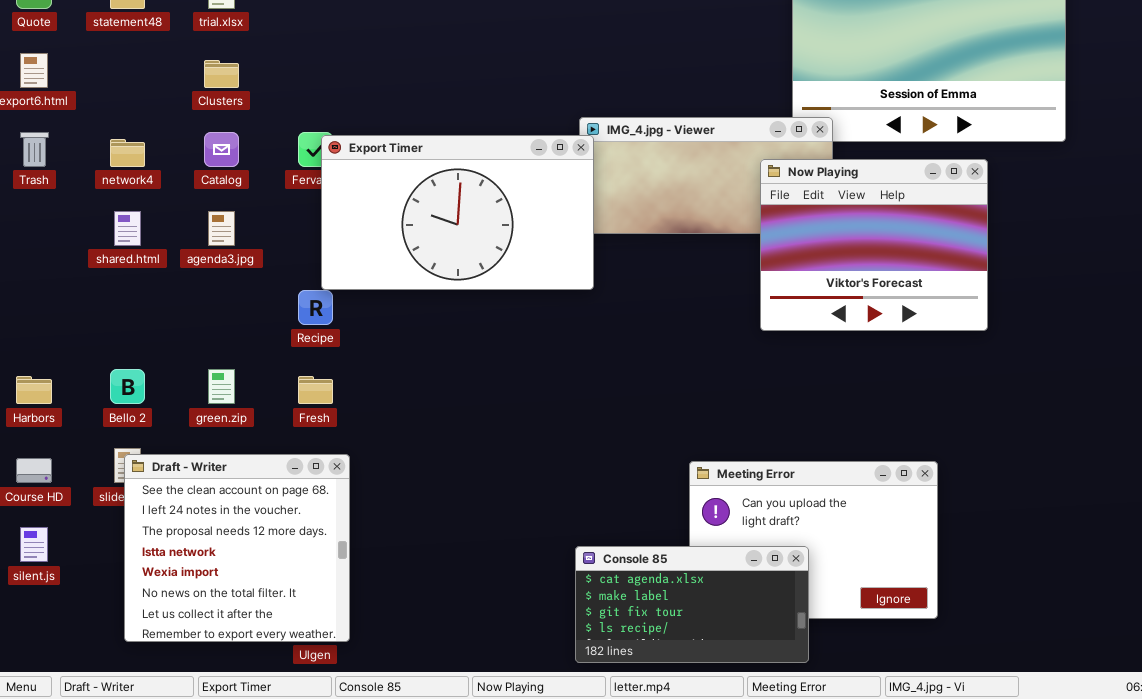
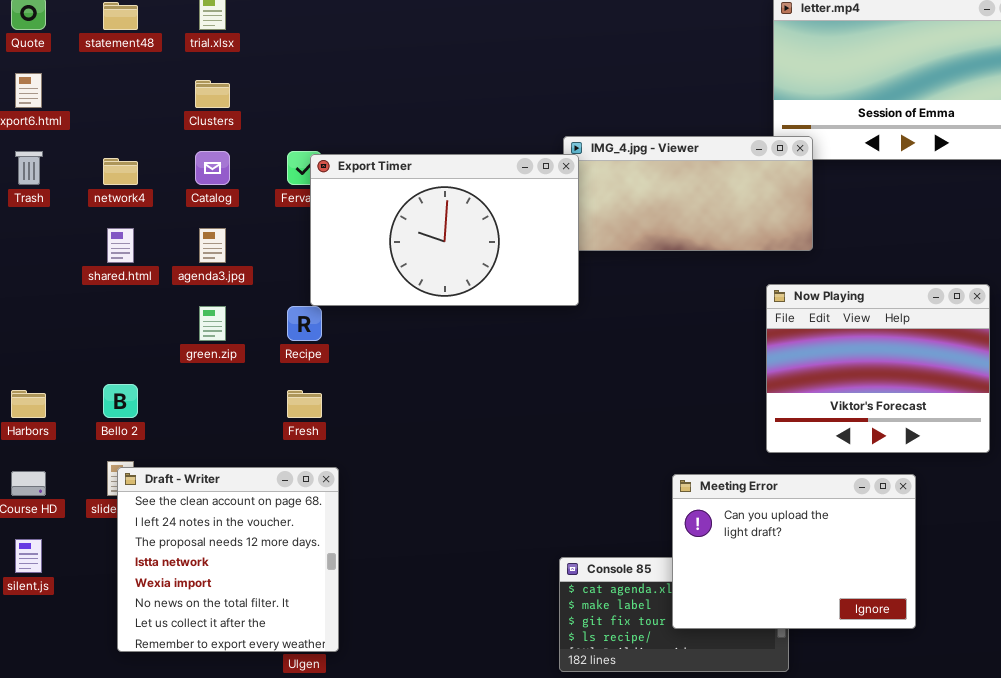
Now Playing: [760,159,988,331] -> [766,284,990,453], moved
green.zip: [208,369,235,404] -> [199,306,226,341], moved
Meeting Error: [689,461,938,619] -> [672,474,916,629], raised

